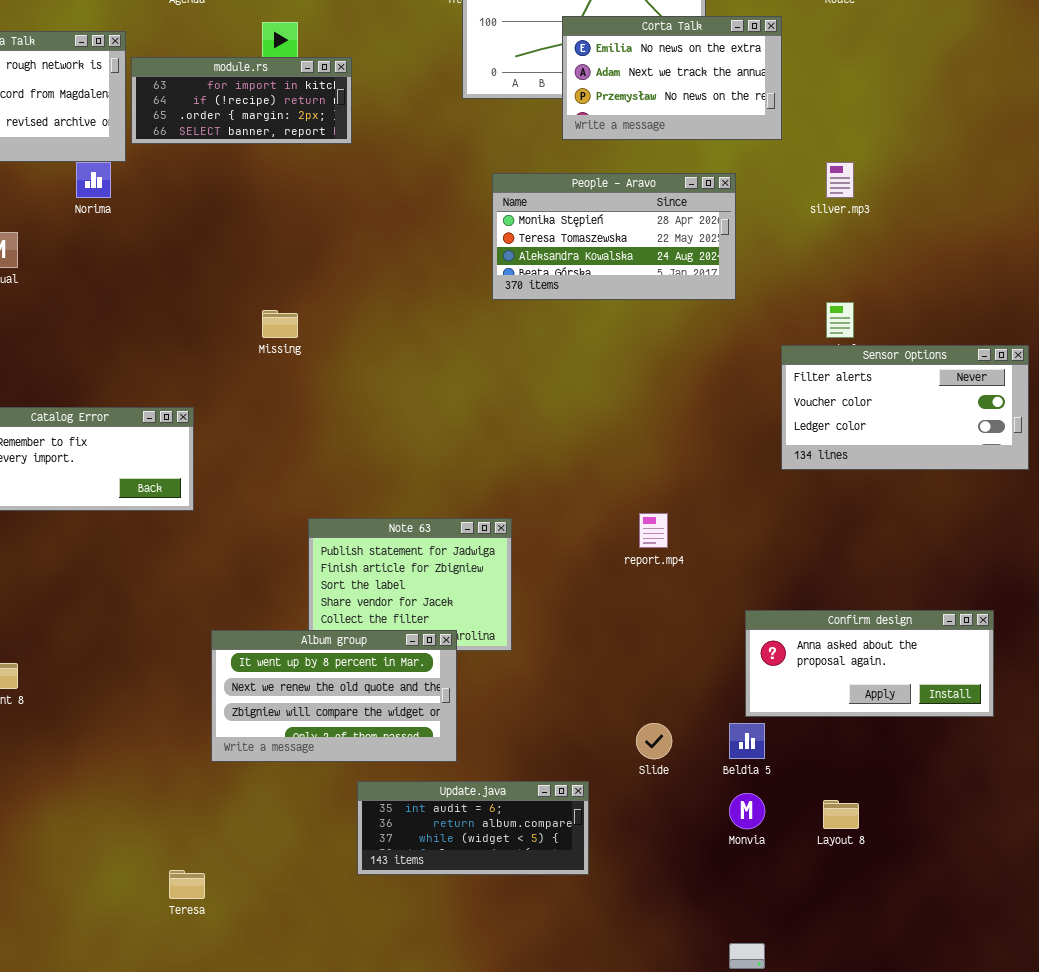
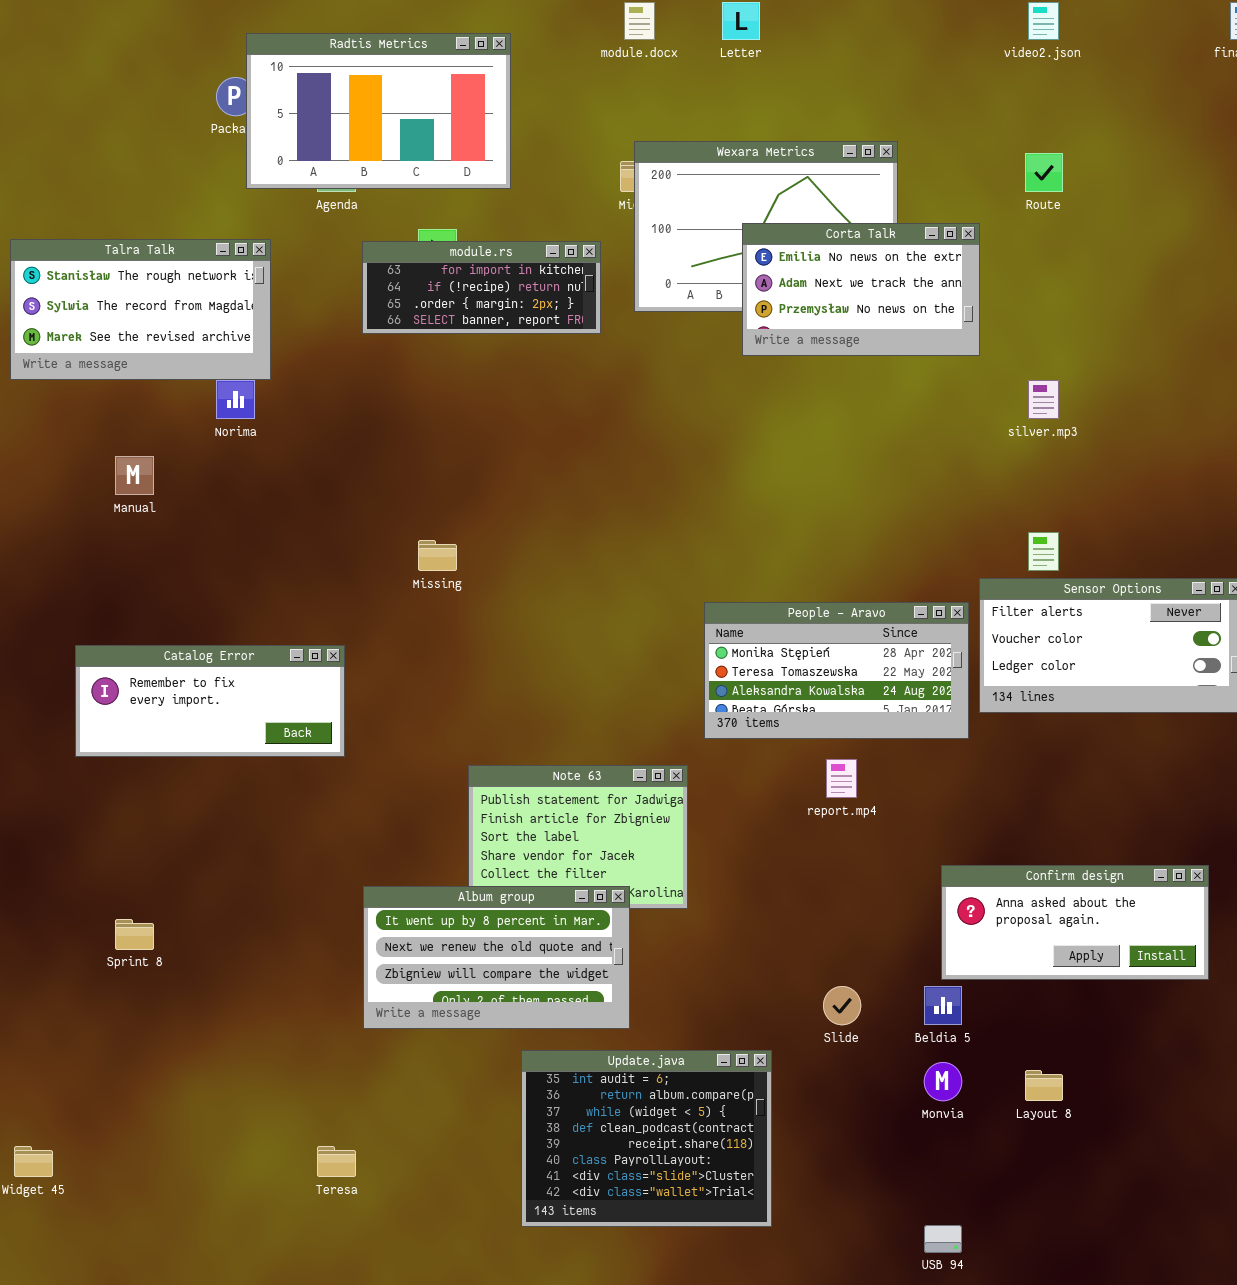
module.rs: [131,57,352,144] -> [362,241,601,334], moved
People - Aravo: [492,173,736,300] -> [704,602,969,739], moved
Update.java: [357,781,589,875] -> [521,1050,772,1227], resized

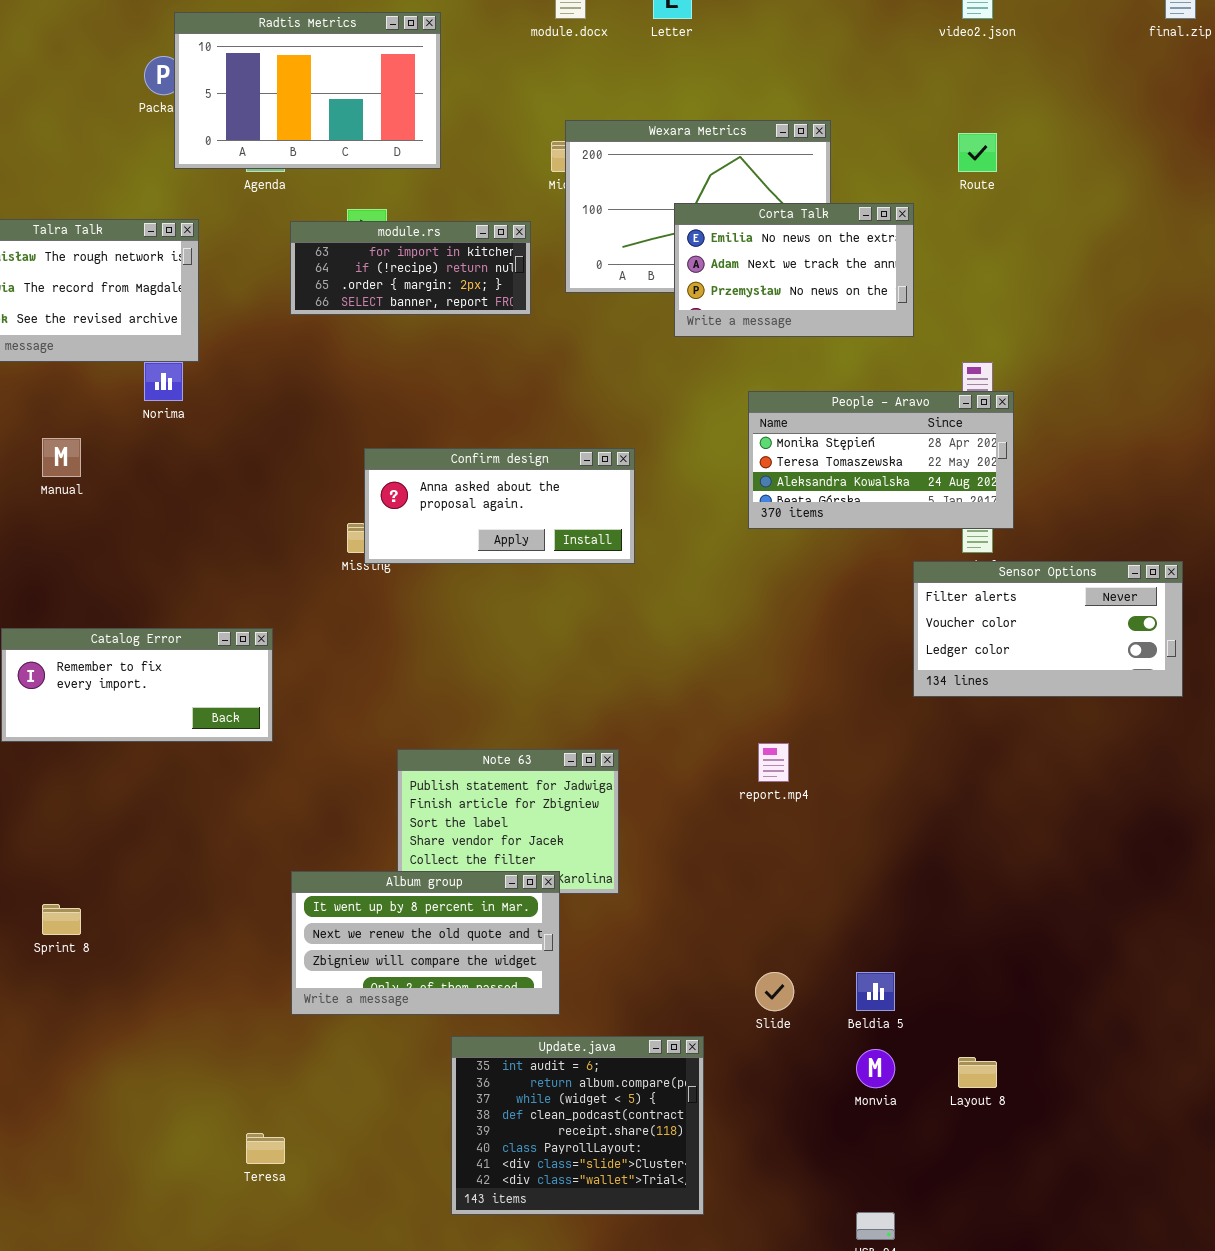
People - Aravo: [704,602,969,739] -> [748,391,1014,529], moved
Confirm design: [941,865,1209,980] -> [364,448,635,564], moved

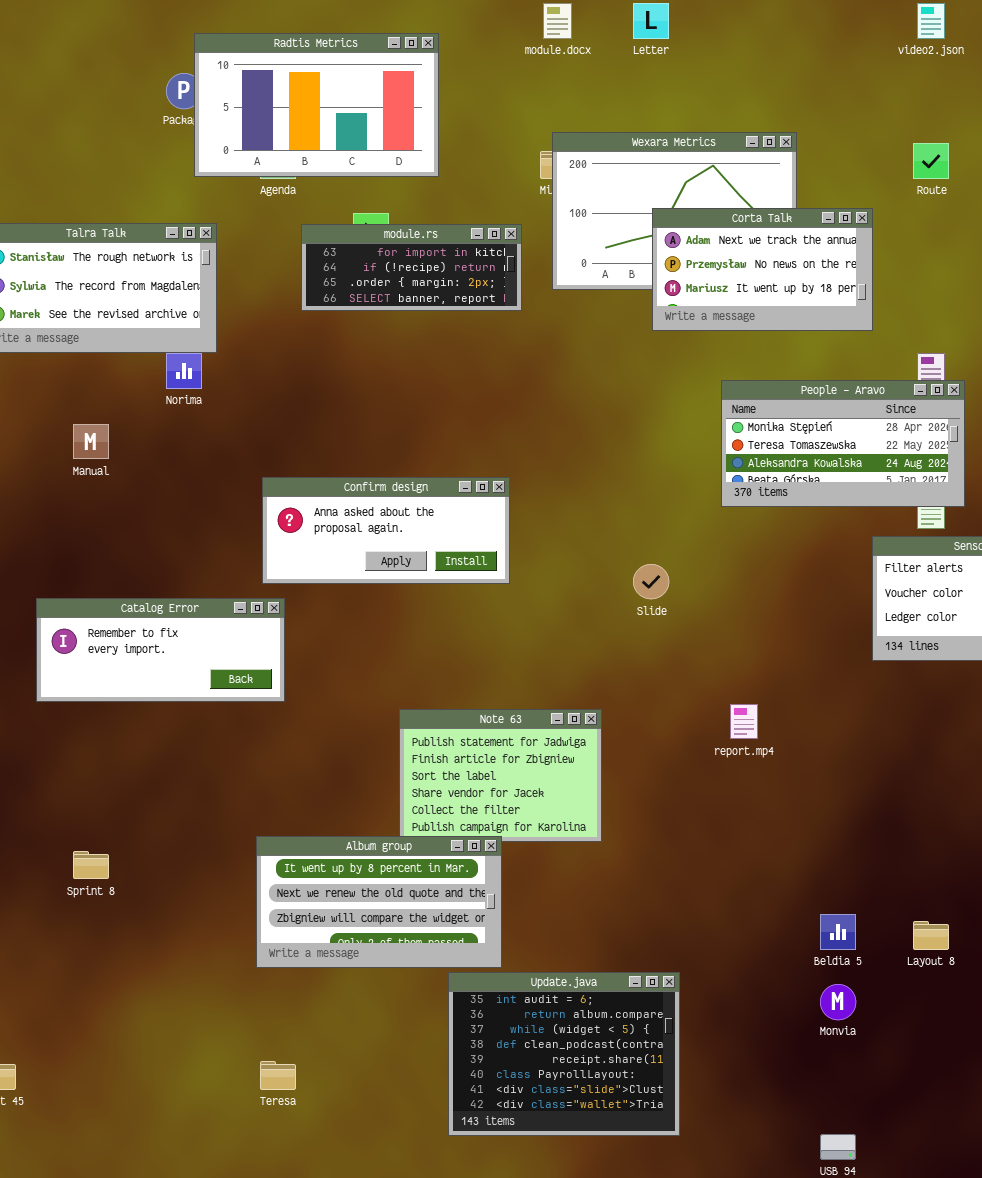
Corta Talk: [674,203,914,337] -> [652,208,873,331], scrolled down 1 row
Confirm design: [364,448,635,564] -> [262,477,510,584], moved
Album group: [291,871,560,1015] -> [256,836,502,968], moved
Slide: [755,972,794,1011] -> [633,564,669,599], moved
Layout 8: [958,1057,997,1088] -> [913,921,949,950], moved

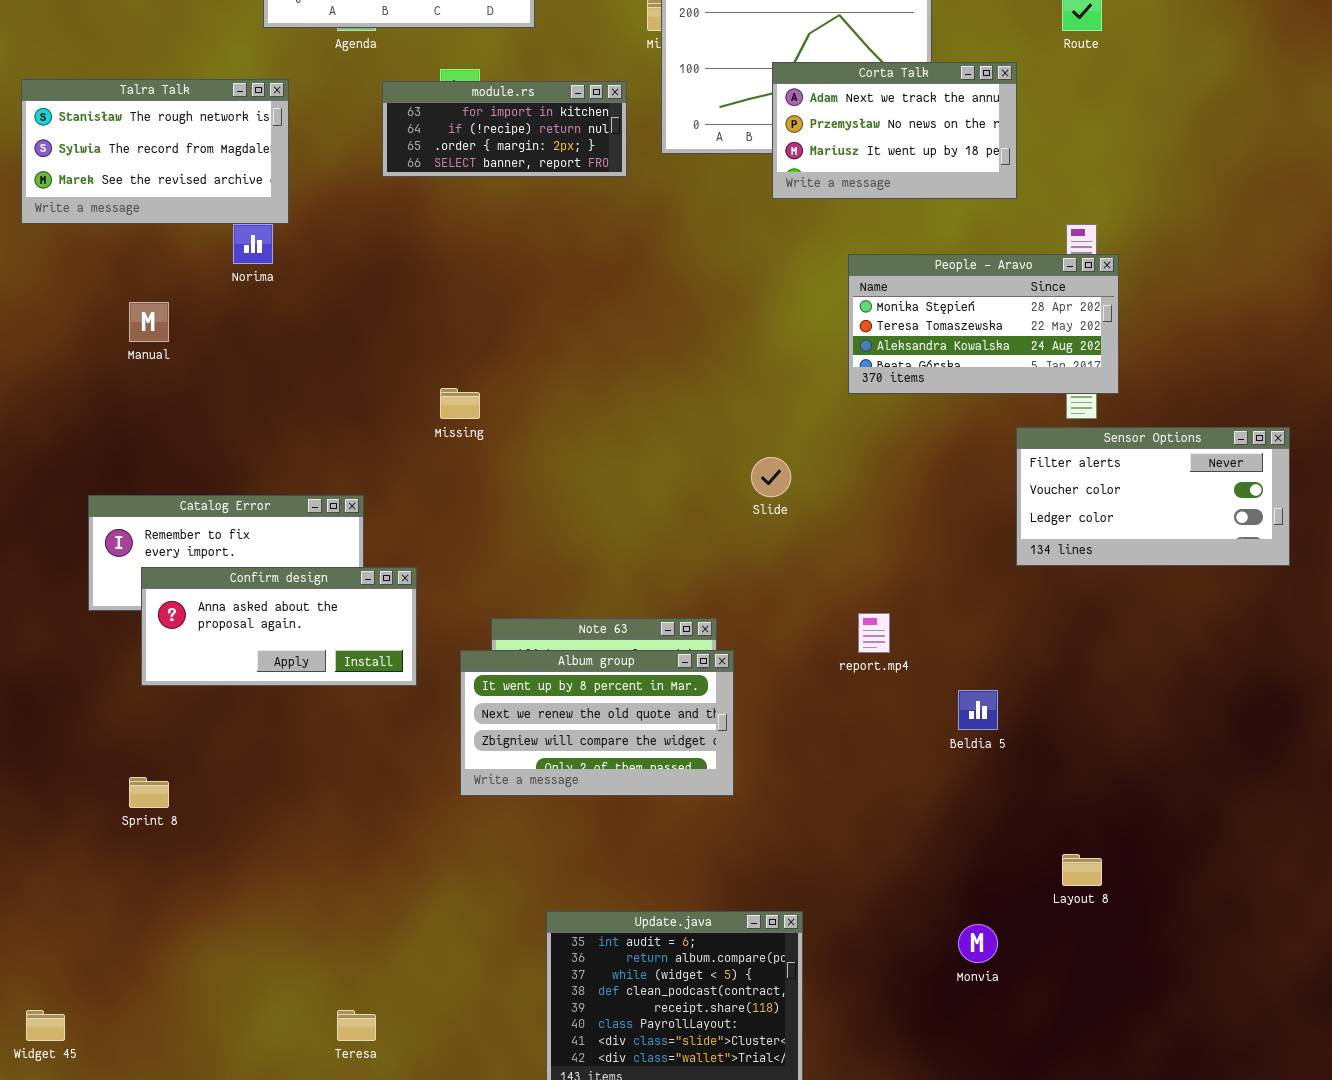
Confirm design: [262,477,510,584] -> [141,567,417,686], moved
Album group: [256,836,502,968] -> [460,650,734,796], moved
Beldia 5: [820,914,856,950] -> [958,690,998,730], moved

